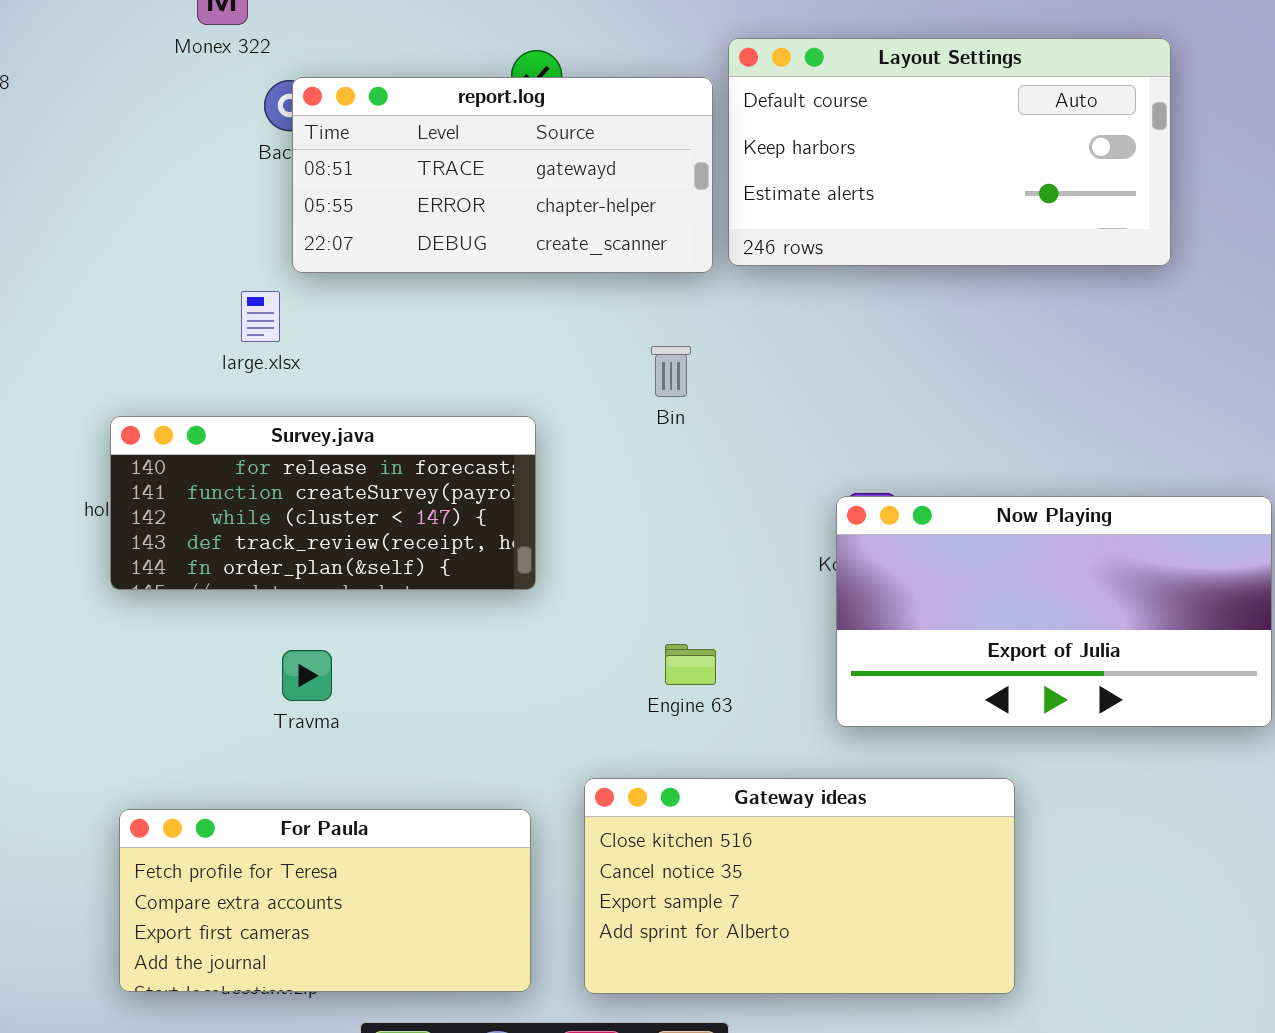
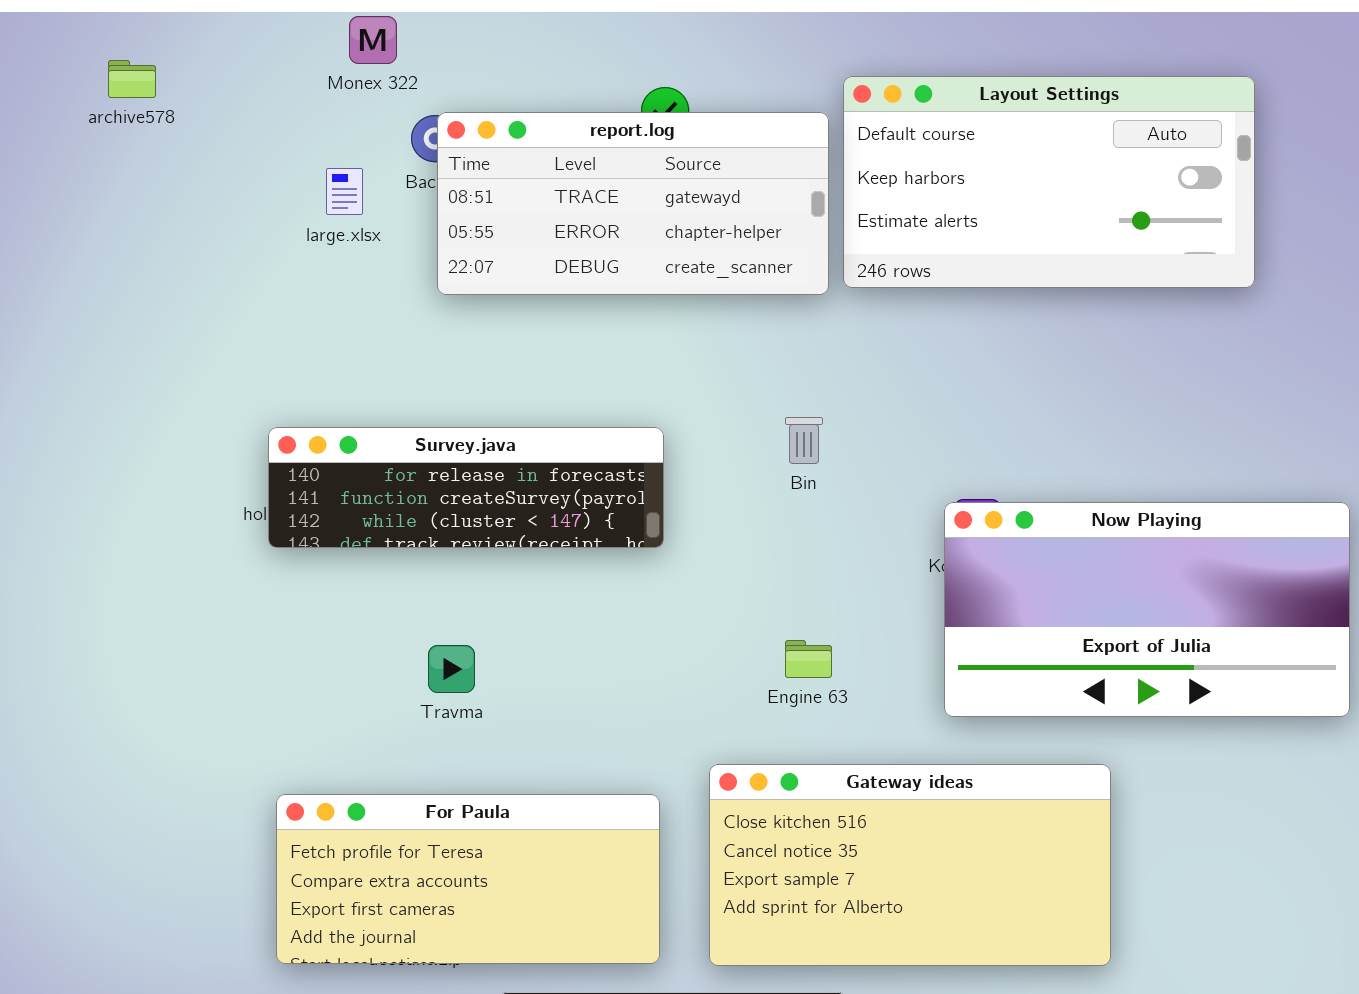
large.xlsx: [241,291,280,342] -> [326,168,363,215], moved
Bin: [651,346,691,397] -> [785,417,823,464], moved
Survey.java: [110,416,536,590] -> [268,427,664,548], resized

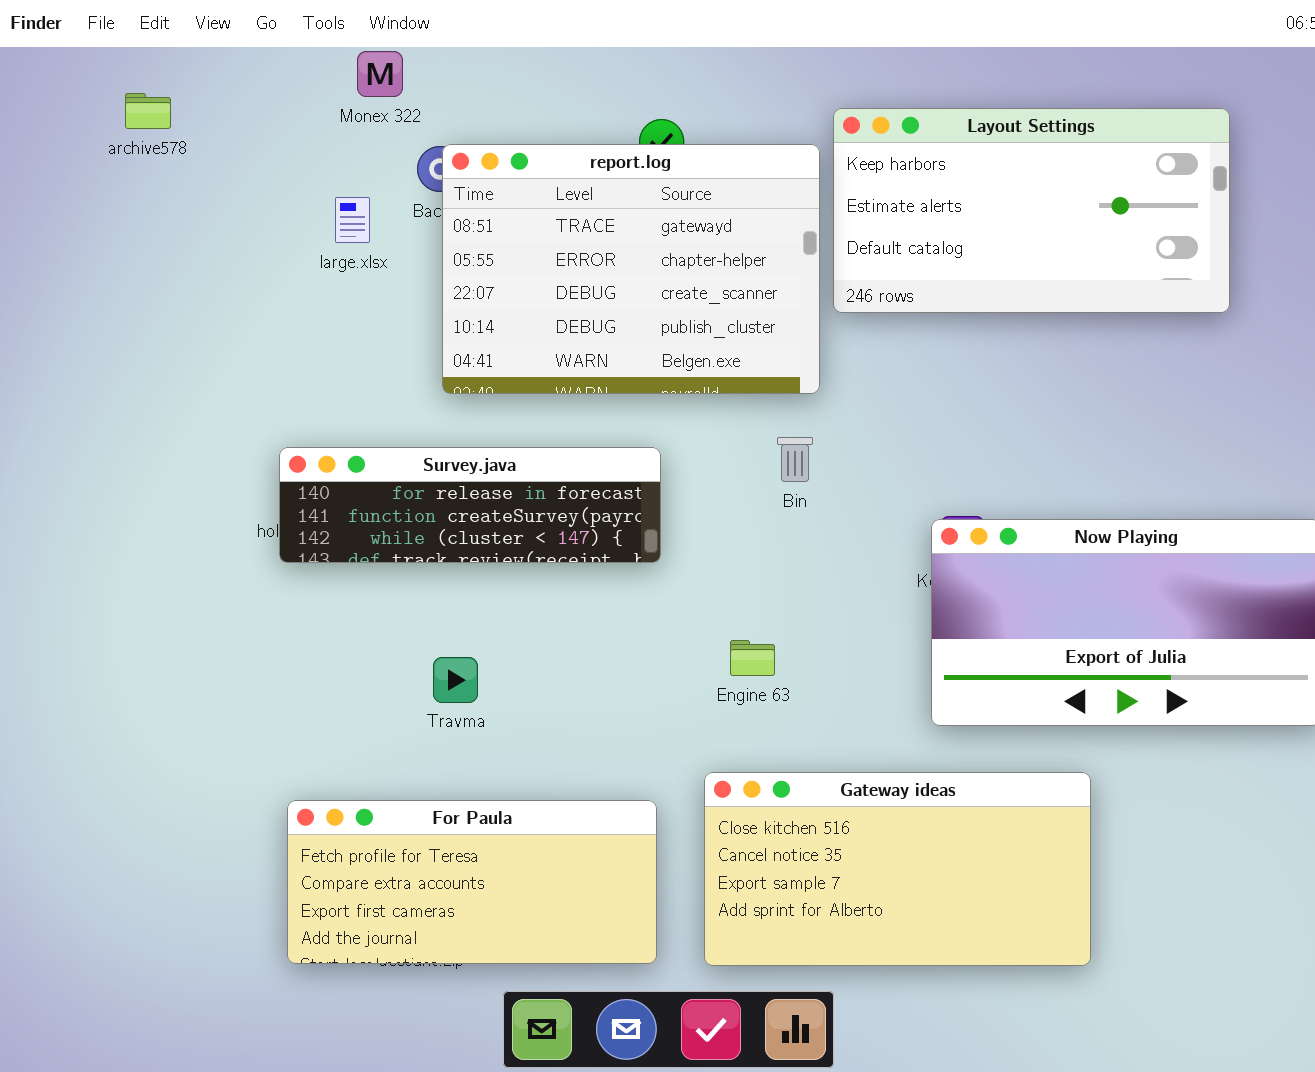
Layout Settings: [843,76,1255,288] -> [833,108,1230,313], scrolled down 1 row
report.log: [437,112,829,295] -> [442,144,820,394], resized
Engine 63: [785,640,832,678] -> [730,640,775,676], moved

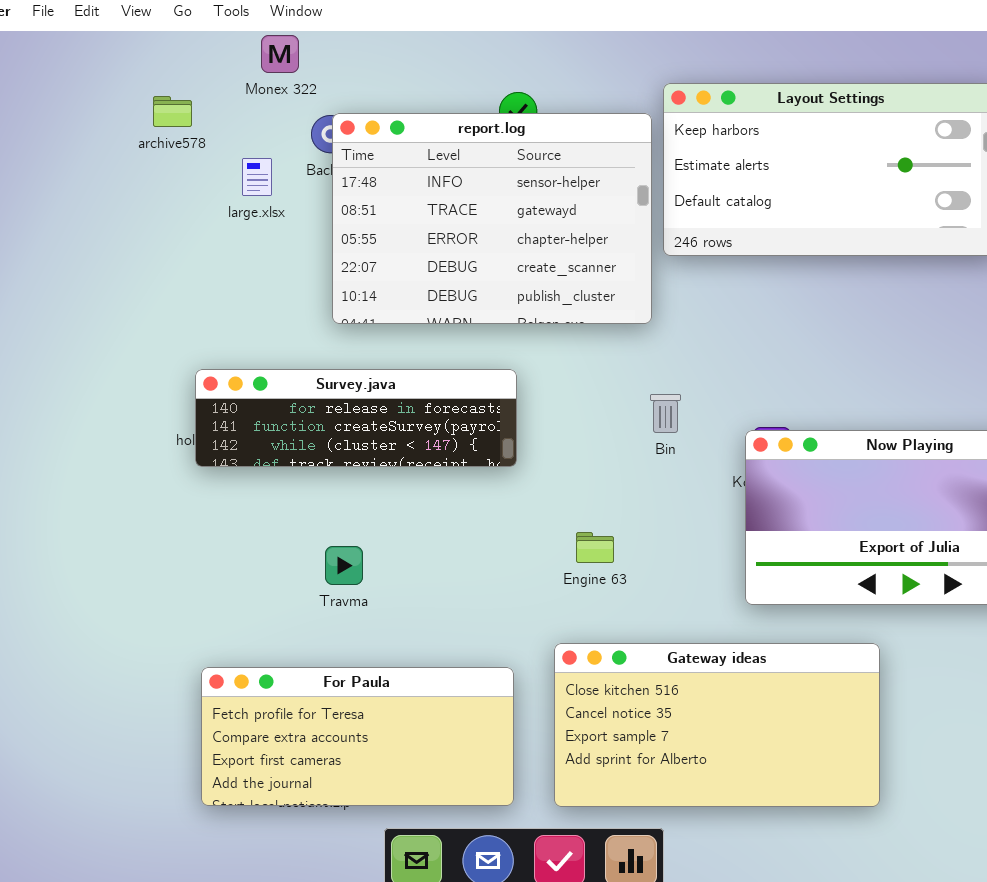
archive578: [125,93,171,129] -> [153,96,192,127], moved
report.log: [442,144,820,394] -> [332,113,652,324], scrolled up 1 row
Bin: [777,437,813,482] -> [650,394,681,433], moved

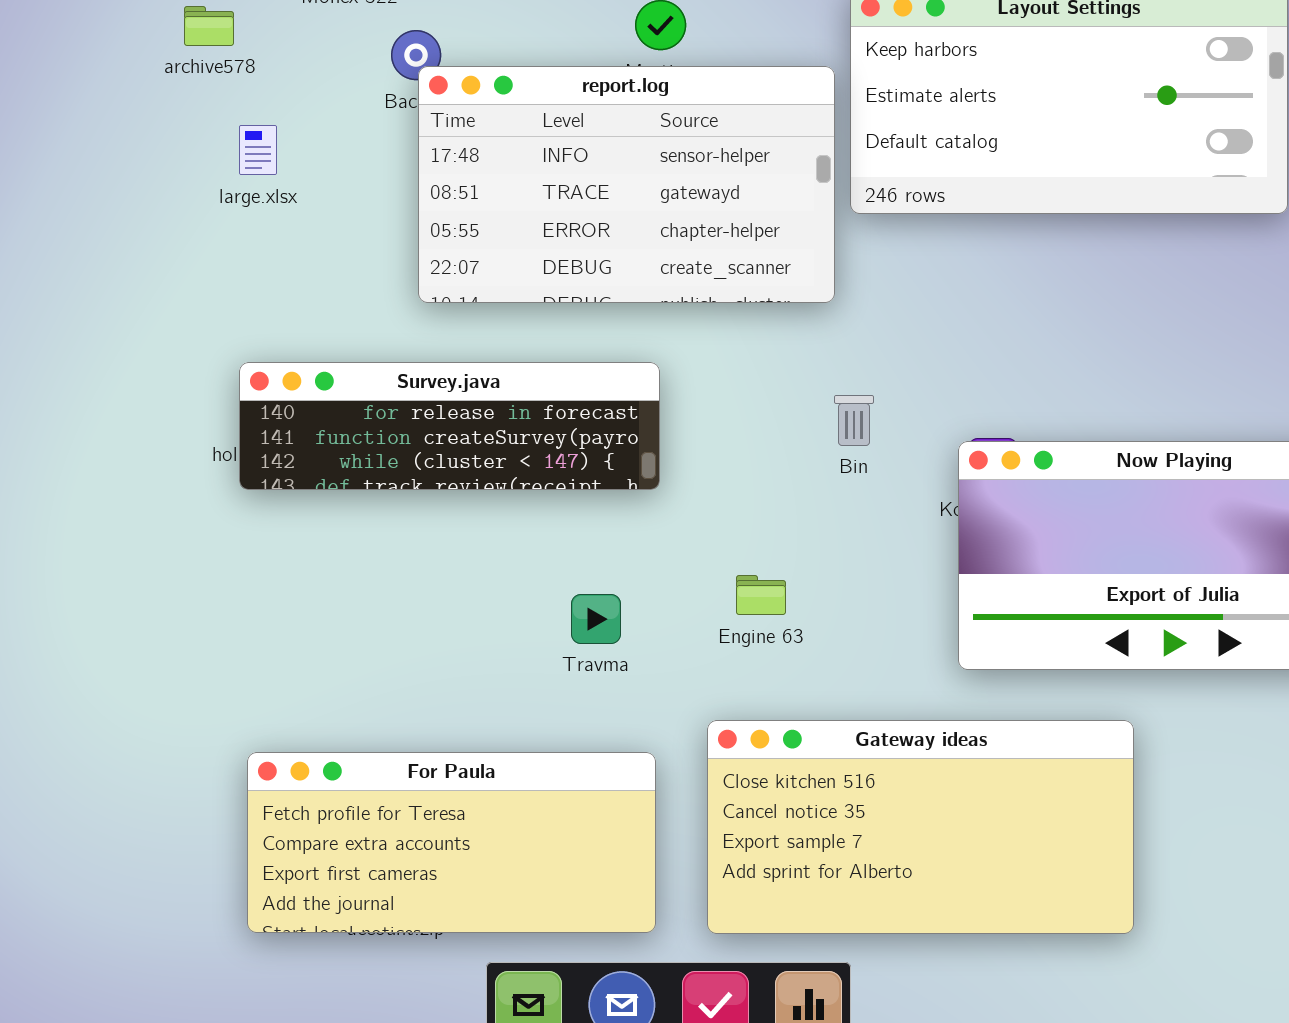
report.log: [332,113,652,324] -> [418,66,835,303], resized
large.xlsx: [242,158,272,196] -> [239,125,277,175], moved
Travma: [325,546,363,585] -> [571,594,621,644], moved

